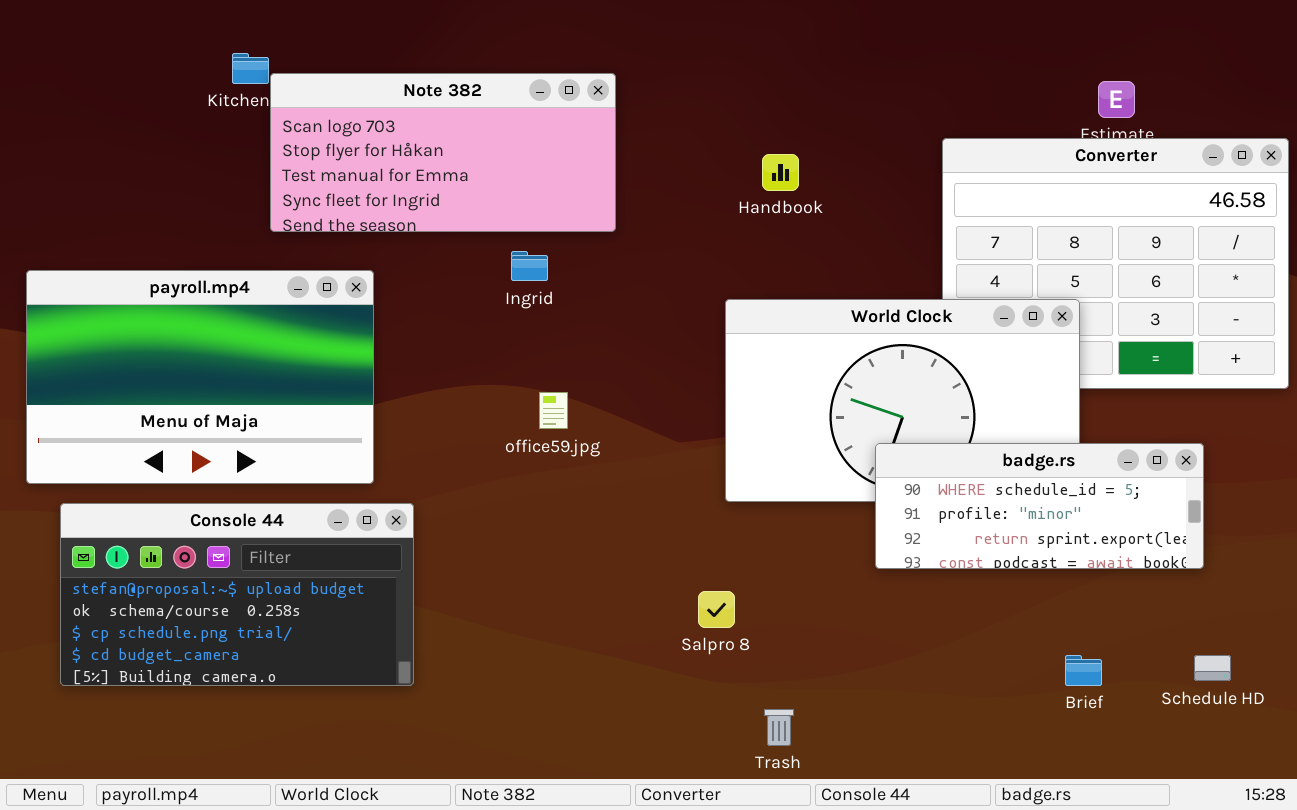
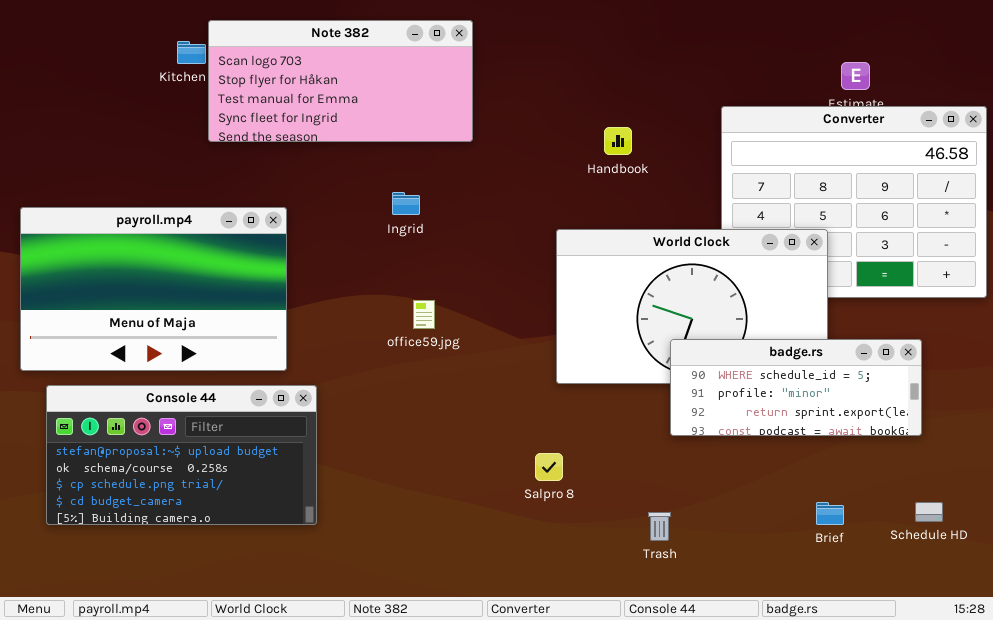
Note 382: [270,73,616,232] -> [208,20,473,142], moved
Handbook: [762,154,799,191] -> [604,127,632,155], moved
Trash: [764,709,794,746] -> [648,512,671,541], moved

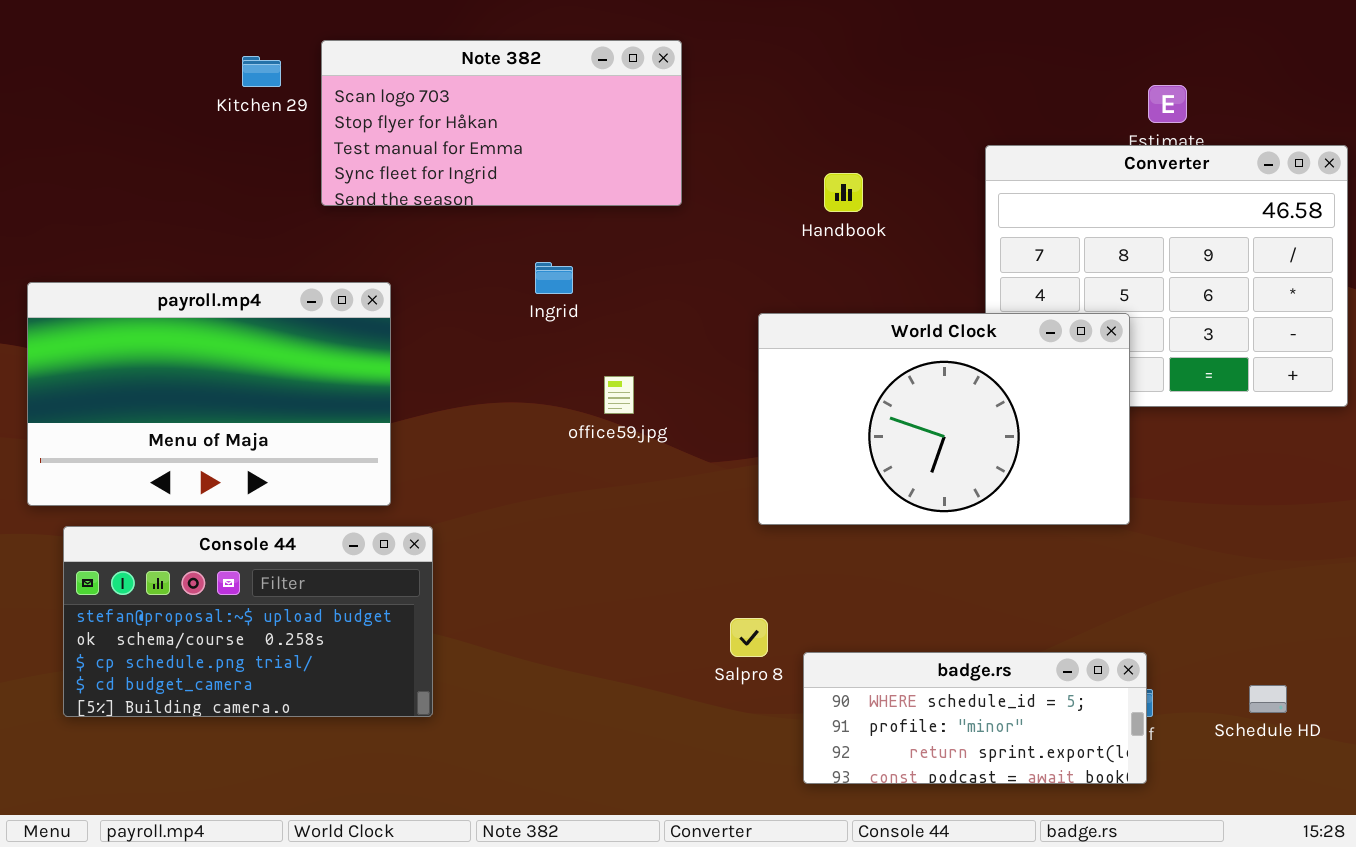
Note 382: [208,20,473,142] -> [321,40,682,206], moved
office59.jpg: [413,300,435,329] -> [604,376,634,414], moved
badge.rs: [670,339,922,436] -> [803,652,1147,784], moved

